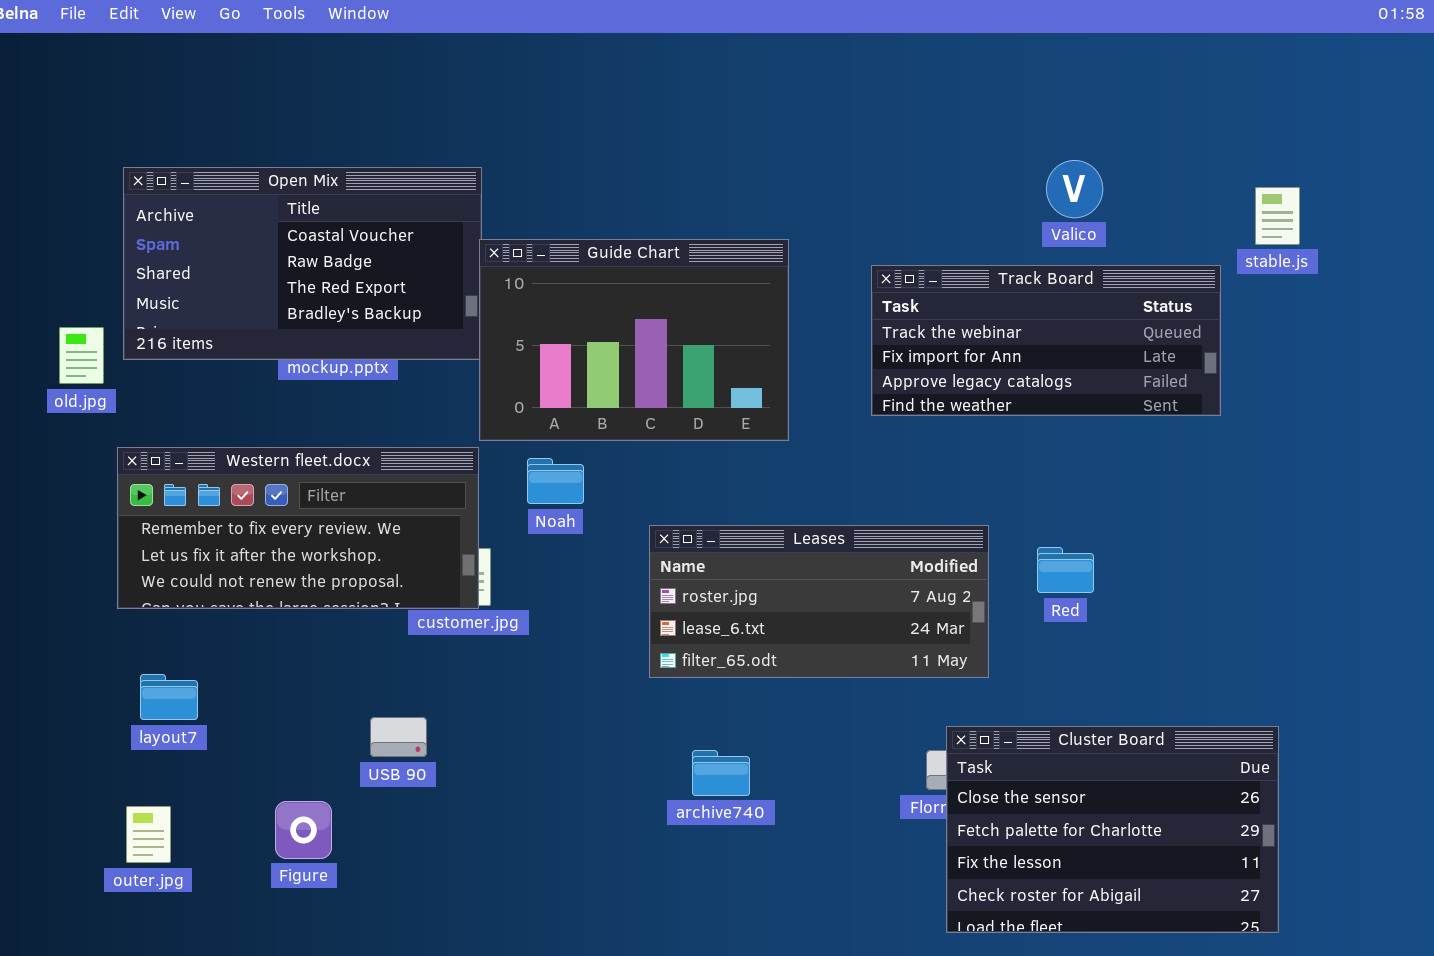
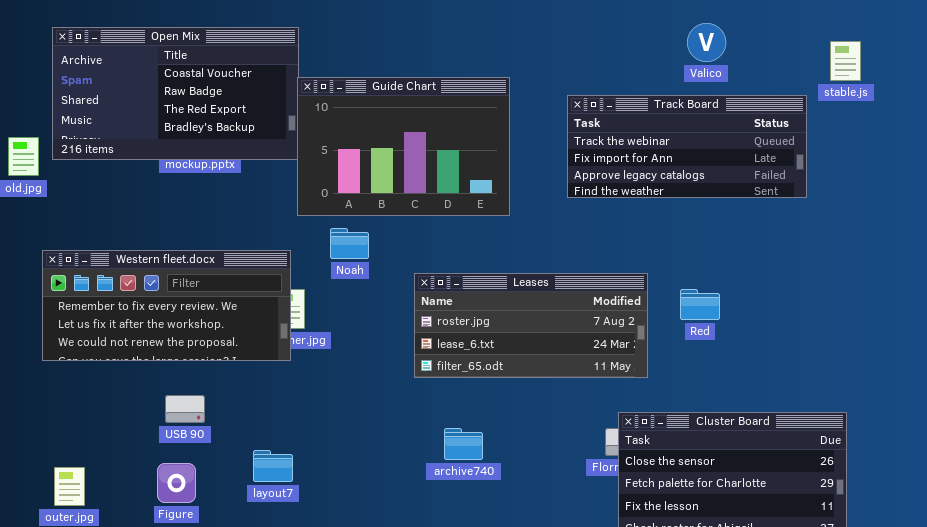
Western fleet.docx: [117,447,479,609] -> [42,250,291,361], moved
layout7: [140,674,198,720] -> [253,450,293,482], moved
USB 90: [370,717,427,757] -> [165,395,205,423], moved

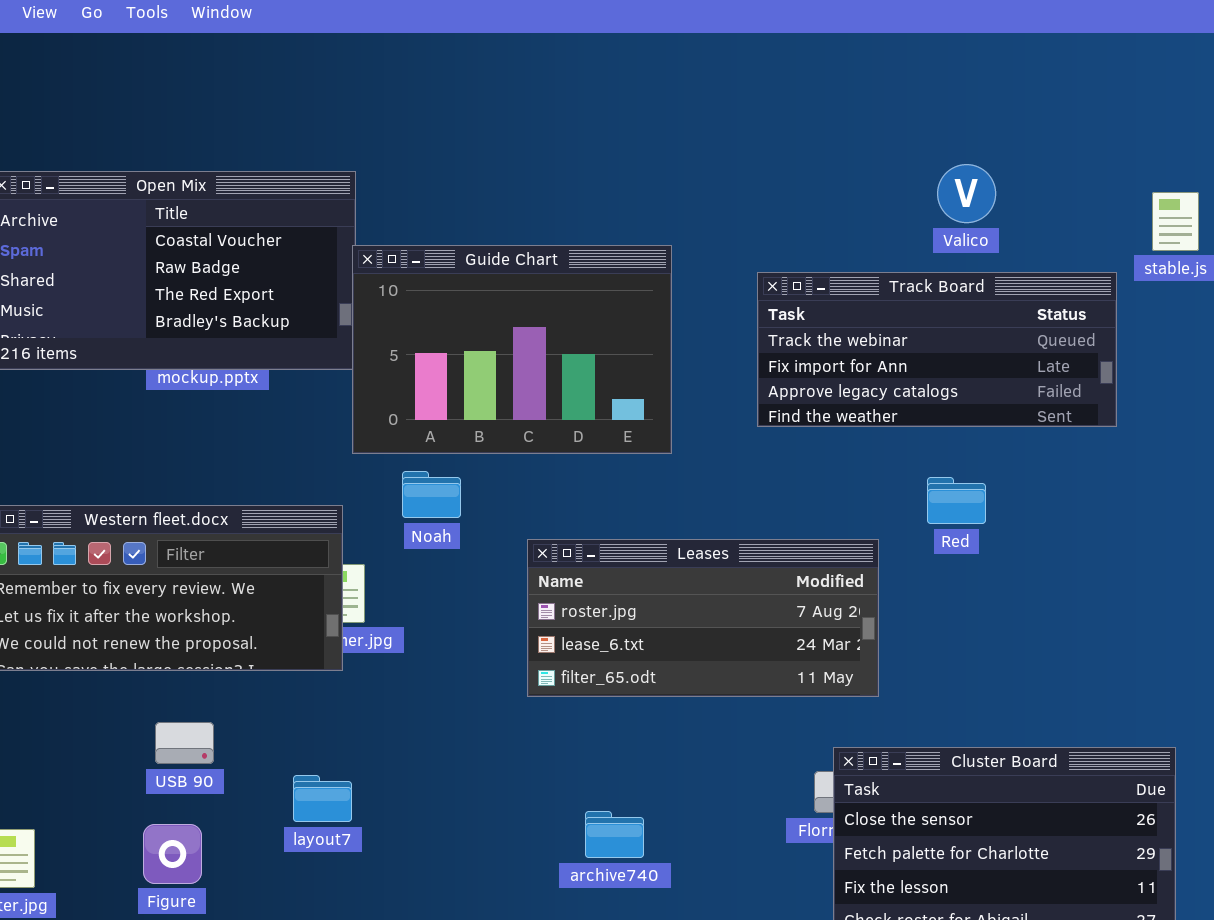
Red: [680,289,720,320] -> [927,477,986,524], moved
archive740: [444,428,483,460] -> [585,811,644,858], moved
layout7: [253,450,293,482] -> [293,775,352,822], moved

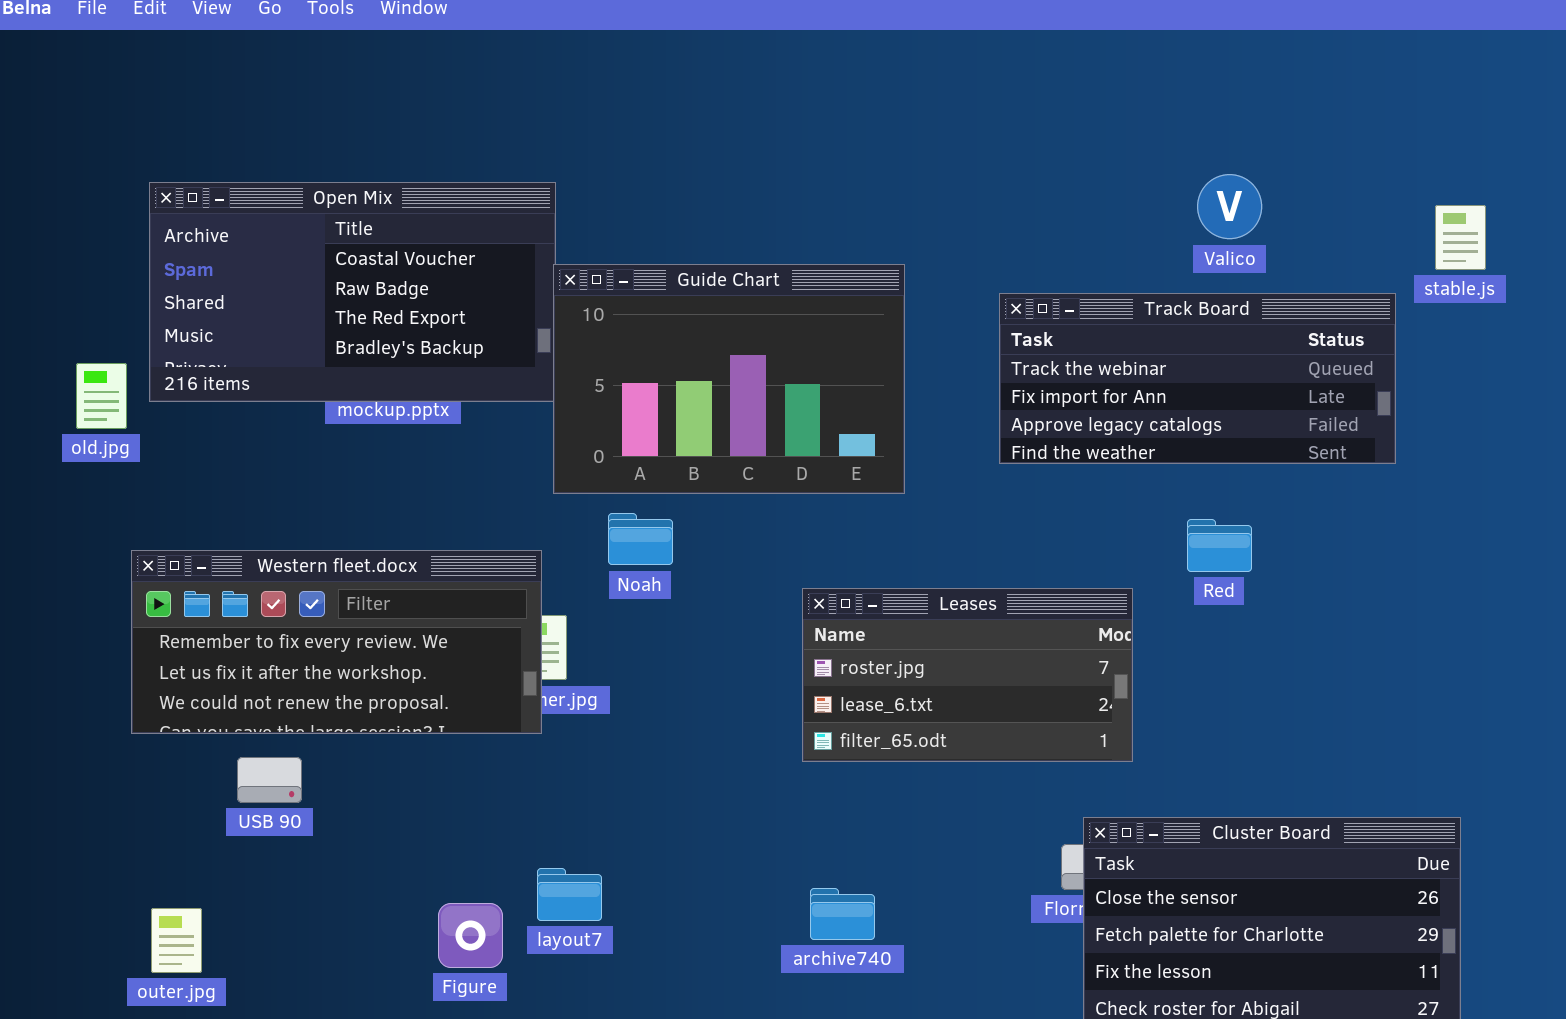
Leases: [527,539,879,697] -> [802,588,1133,762], resized
USB 90: [155,722,214,764] -> [237,757,302,803], moved
layout7: [293,775,352,822] -> [537,868,602,921], moved
Figure: [143,824,202,884] -> [438,903,503,968], moved

